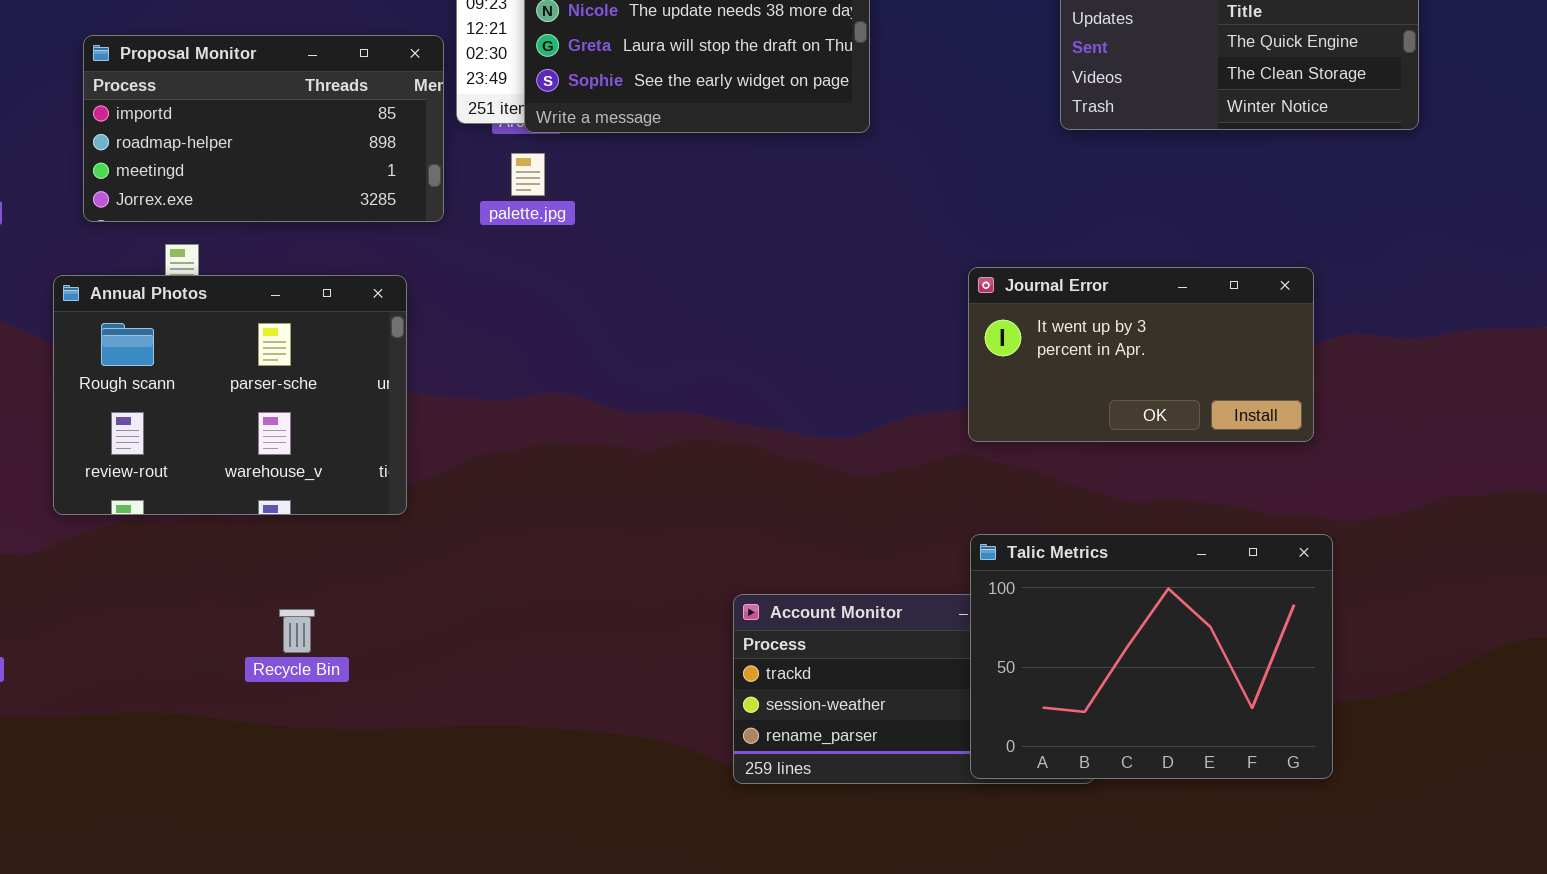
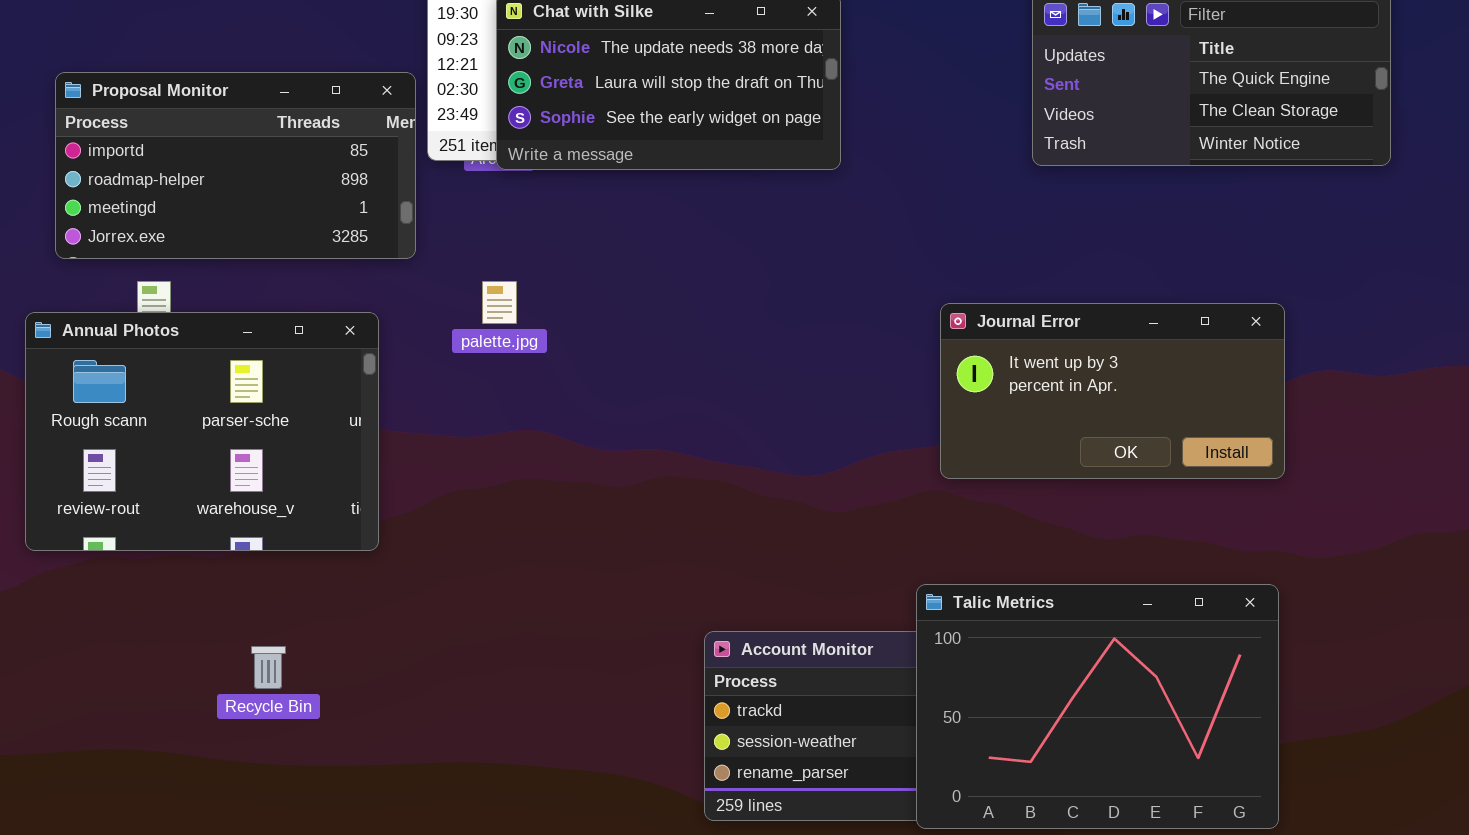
palette.jpg: [511,153,545,196] -> [482,281,517,324], moved
Talic Metrics: [970,534,1333,779] -> [916,584,1279,829], moved

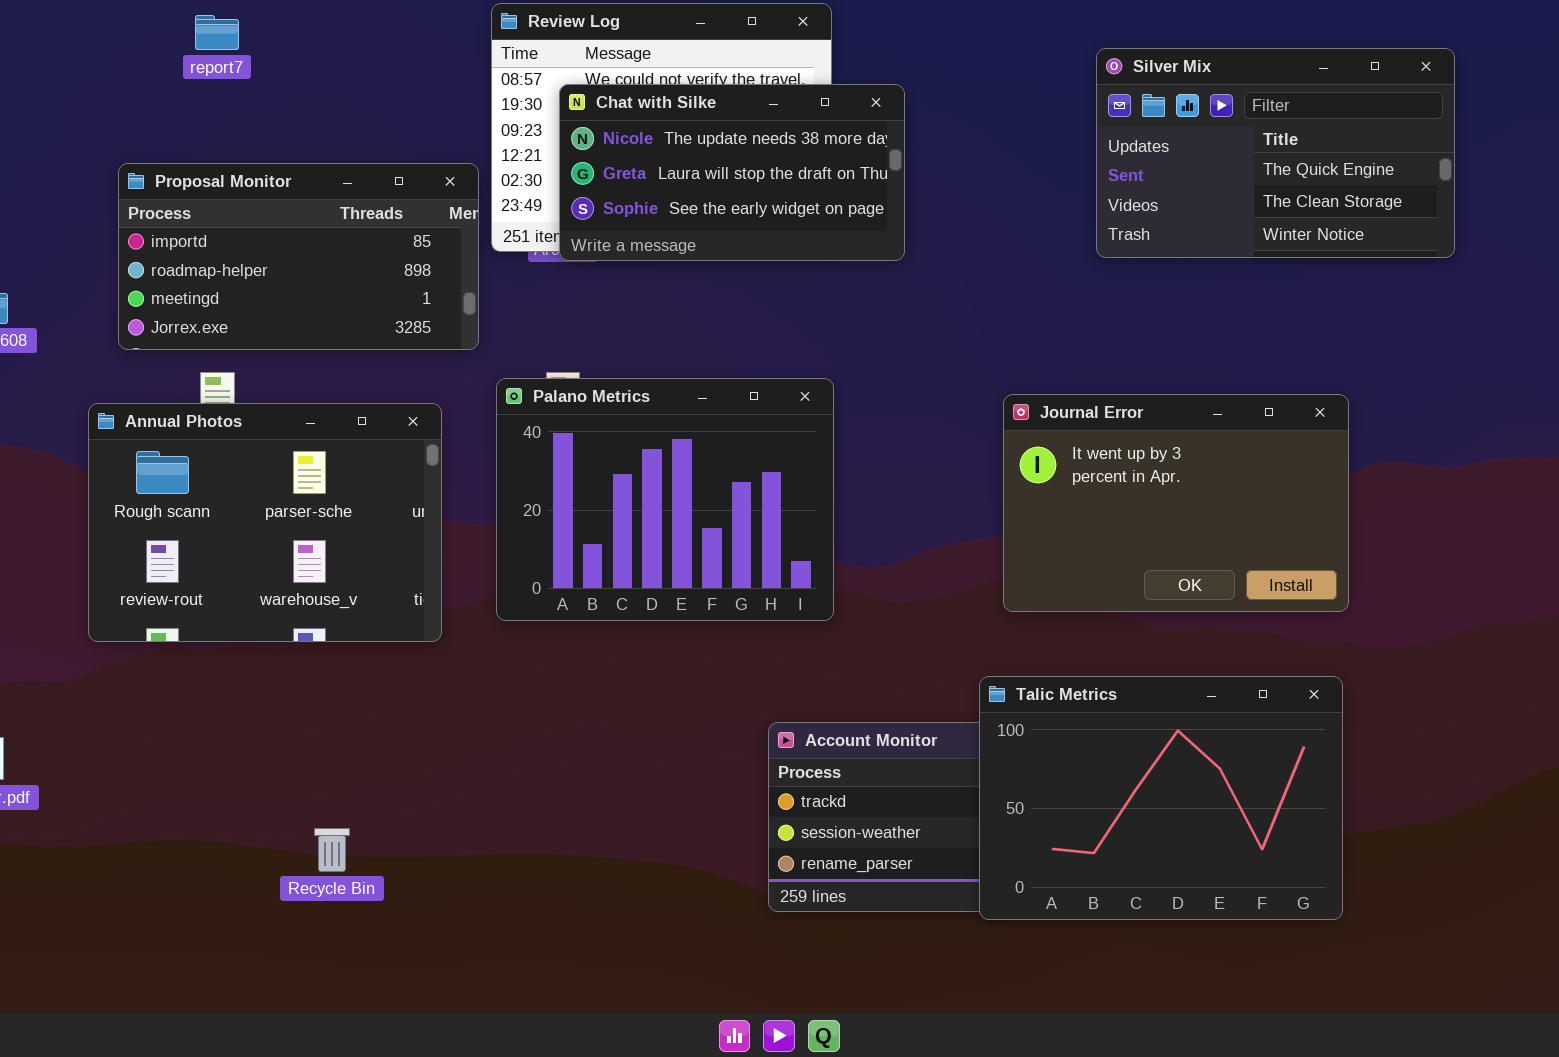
Palano Metrics: none -> [496,378,834,621], opened
Journal Error: [940,303,1285,479] -> [1003,394,1349,612], resized
Recycle Bin: [251,646,286,689] -> [314,828,350,872], moved

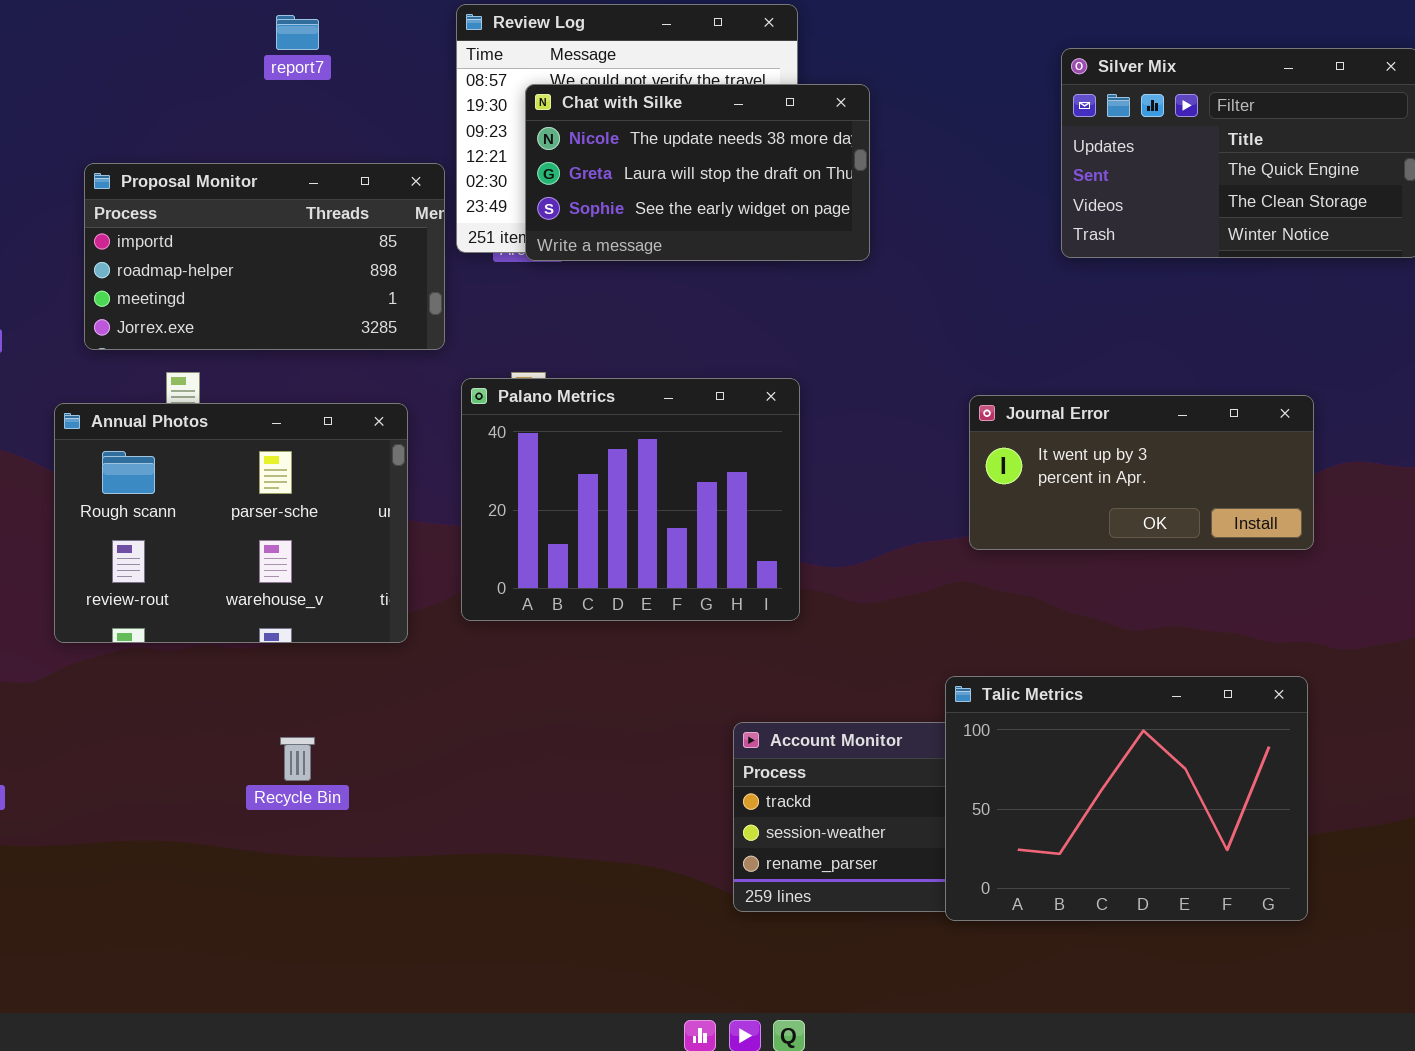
report7: [195,15,239,50] -> [276,15,319,50], moved
Journal Error: [1003,394,1349,612] -> [969,395,1314,550], resized
Recycle Bin: [314,828,350,872] -> [280,737,315,781], moved

